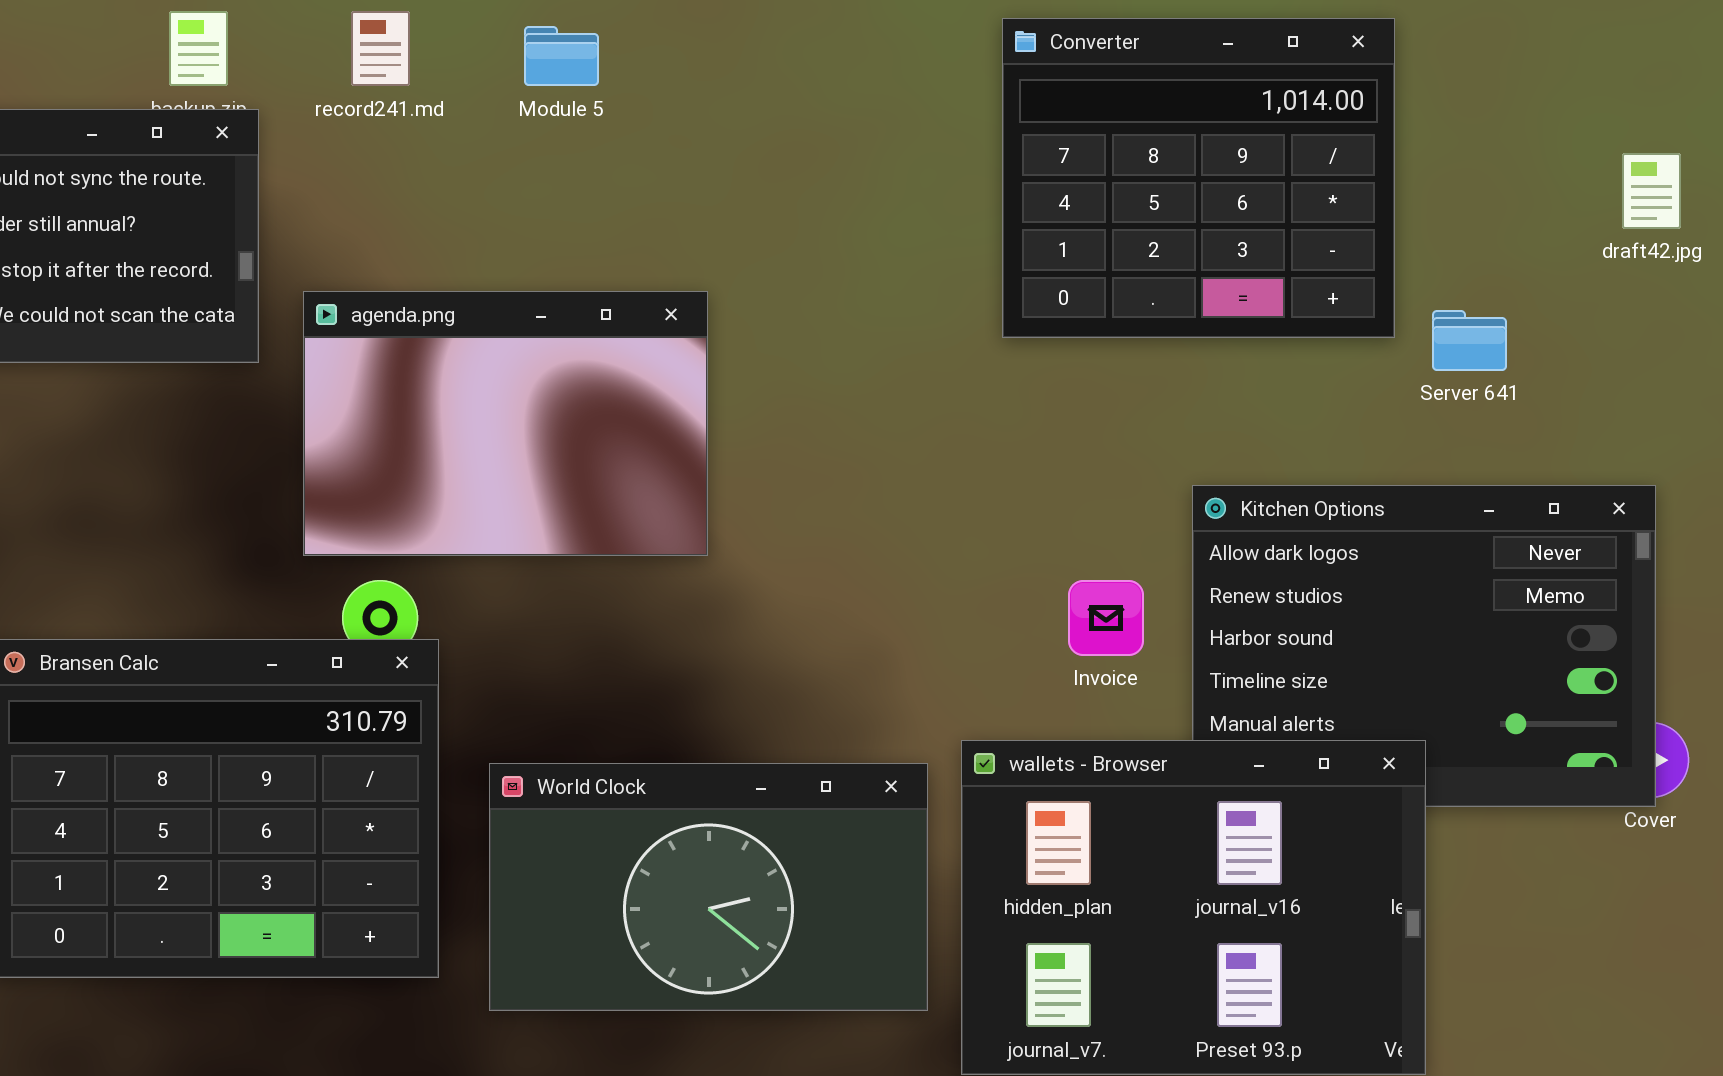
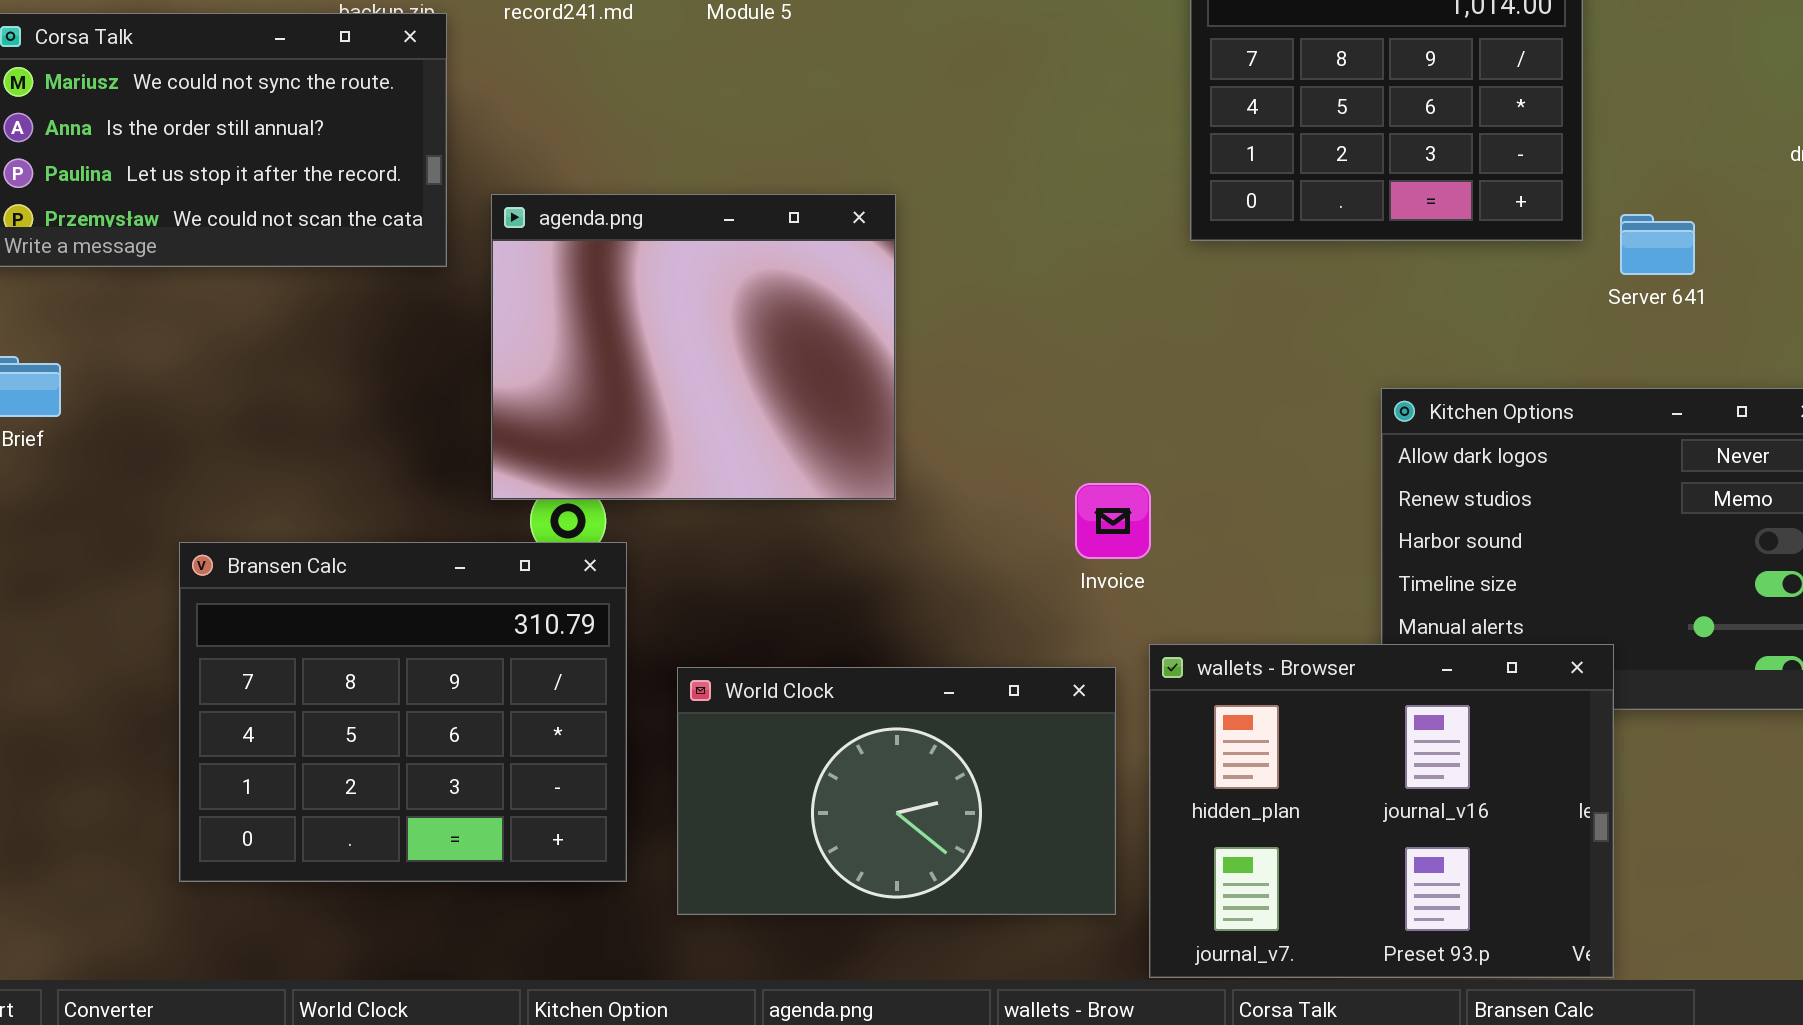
agenda.png: [303,291,708,556] -> [491,194,896,500], resized
Invoice: [1068,580,1144,656] -> [1075,483,1151,559], moved

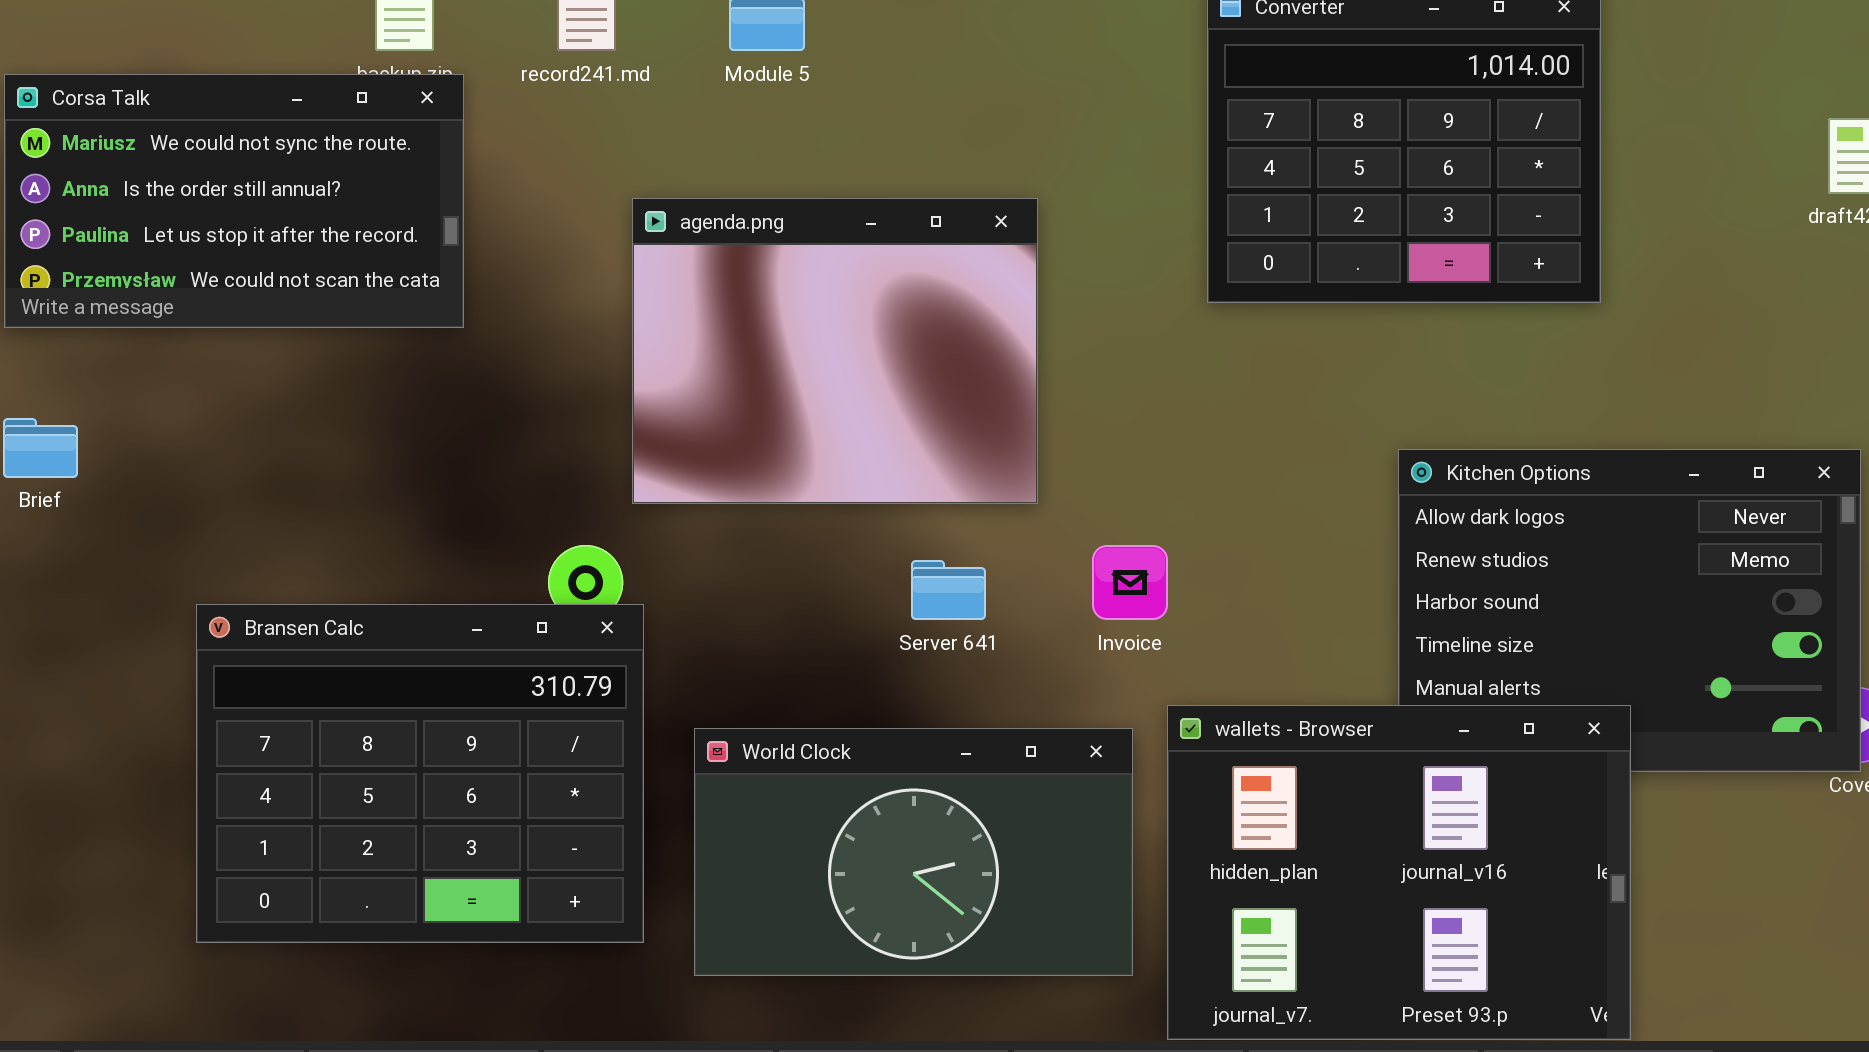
agenda.png: [491,194,896,500] -> [632,198,1038,504], moved
Server 641: [1620,214,1695,275] -> [911,560,986,620], moved

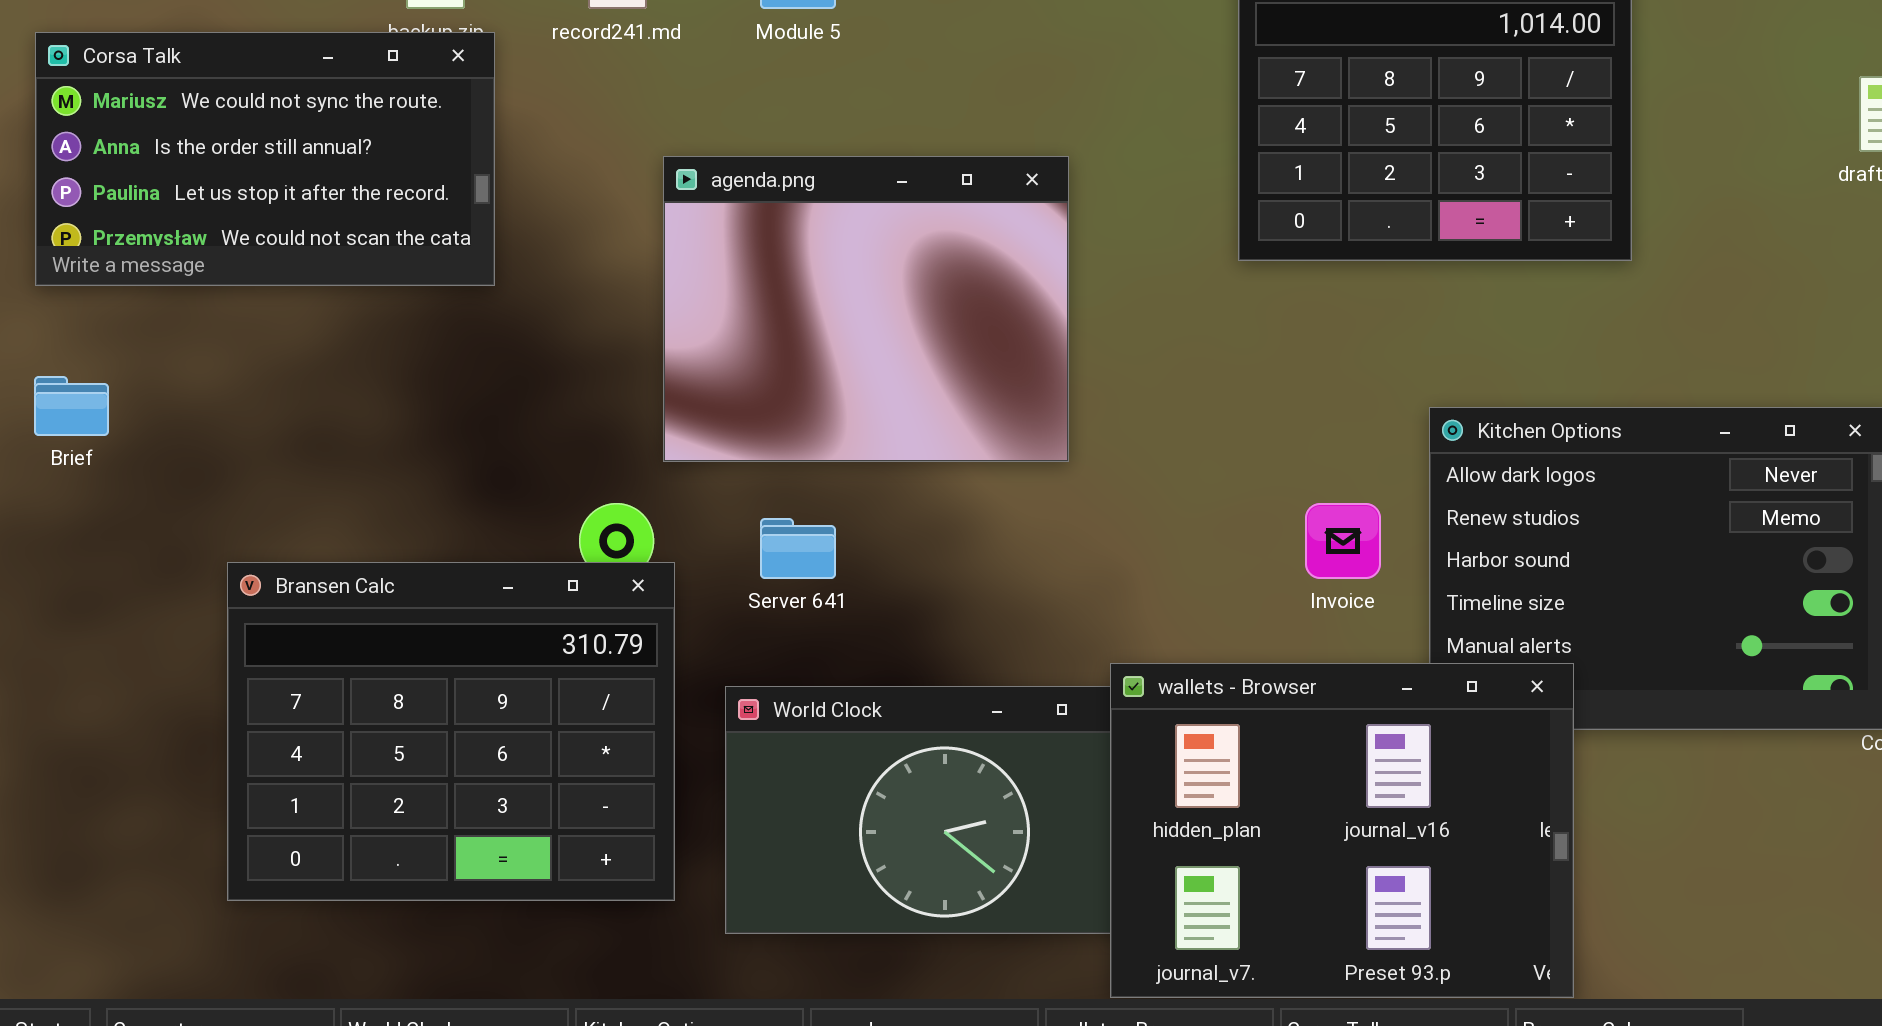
Invoice: [1092,545,1168,620] -> [1305,503,1381,579], moved
Server 641: [911,560,986,620] -> [760,518,836,579], moved
wallets - Browser: [1167,705,1631,1040] -> [1110,663,1574,998], moved

